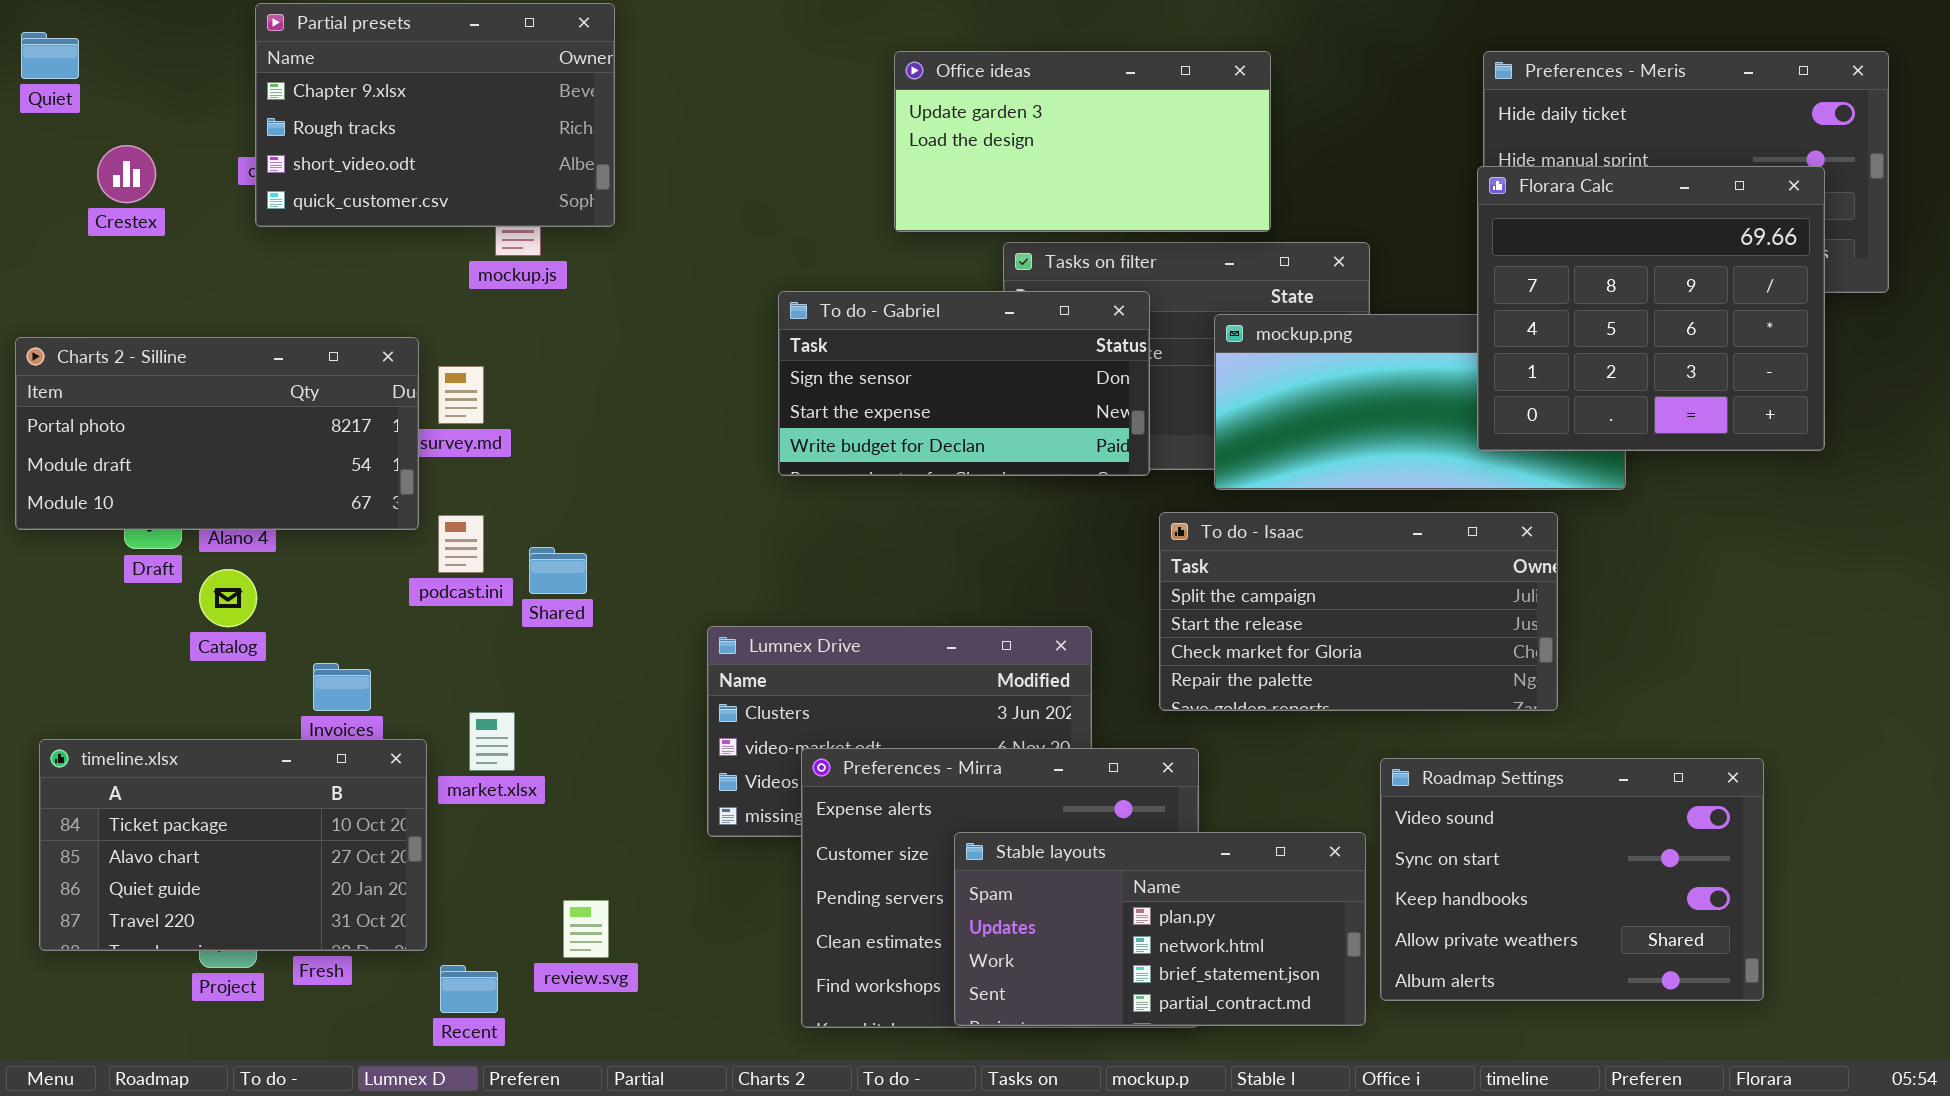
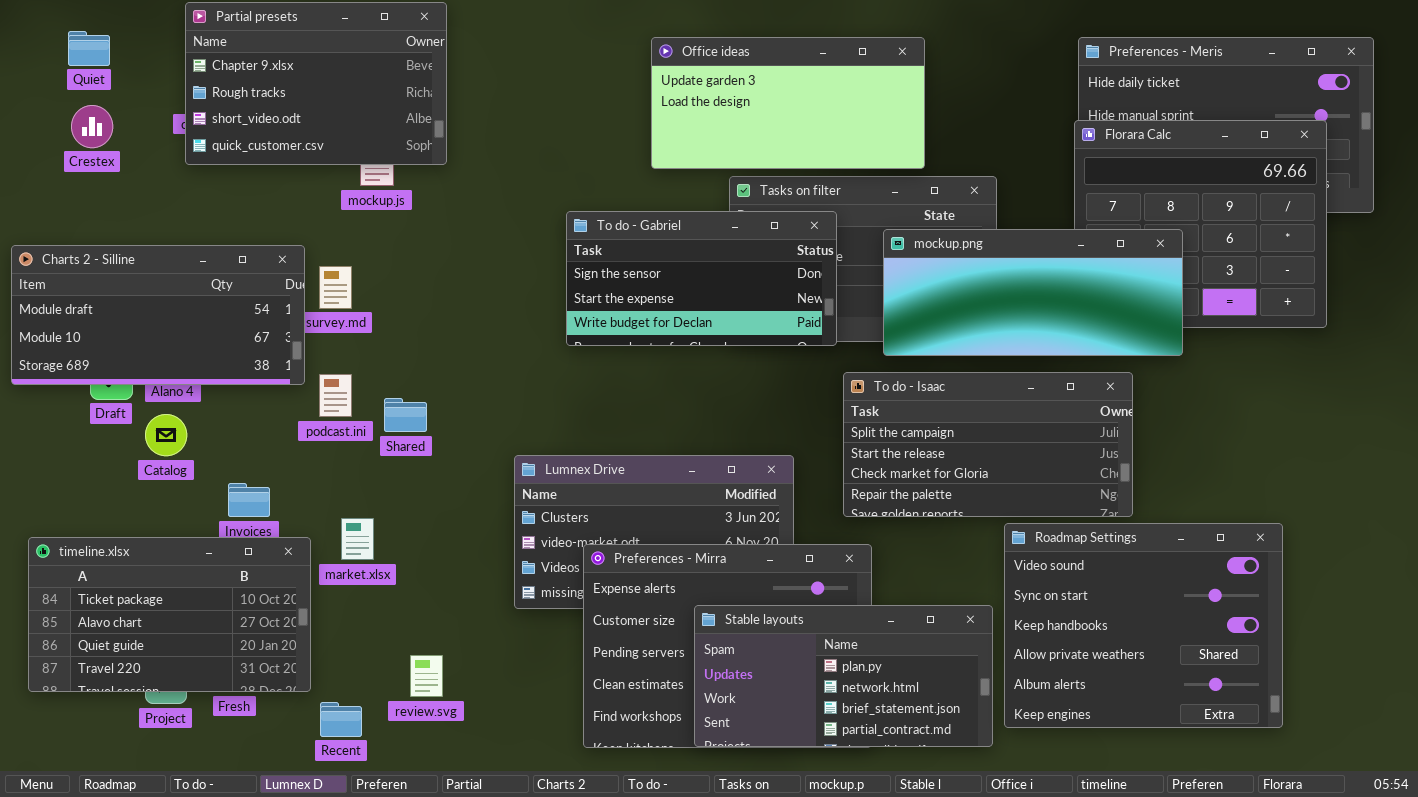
Quiet: [21,32,79,79] -> [68,31,110,66], moved
mockup.png: [1214,314,1626,490] -> [883,229,1183,356], raised
Charts 2 - Silline: [15,337,419,530] -> [11,245,305,385], scrolled down 1 row
Roadmap Settings: [1380,758,1764,1001] -> [1004,523,1283,728], resized

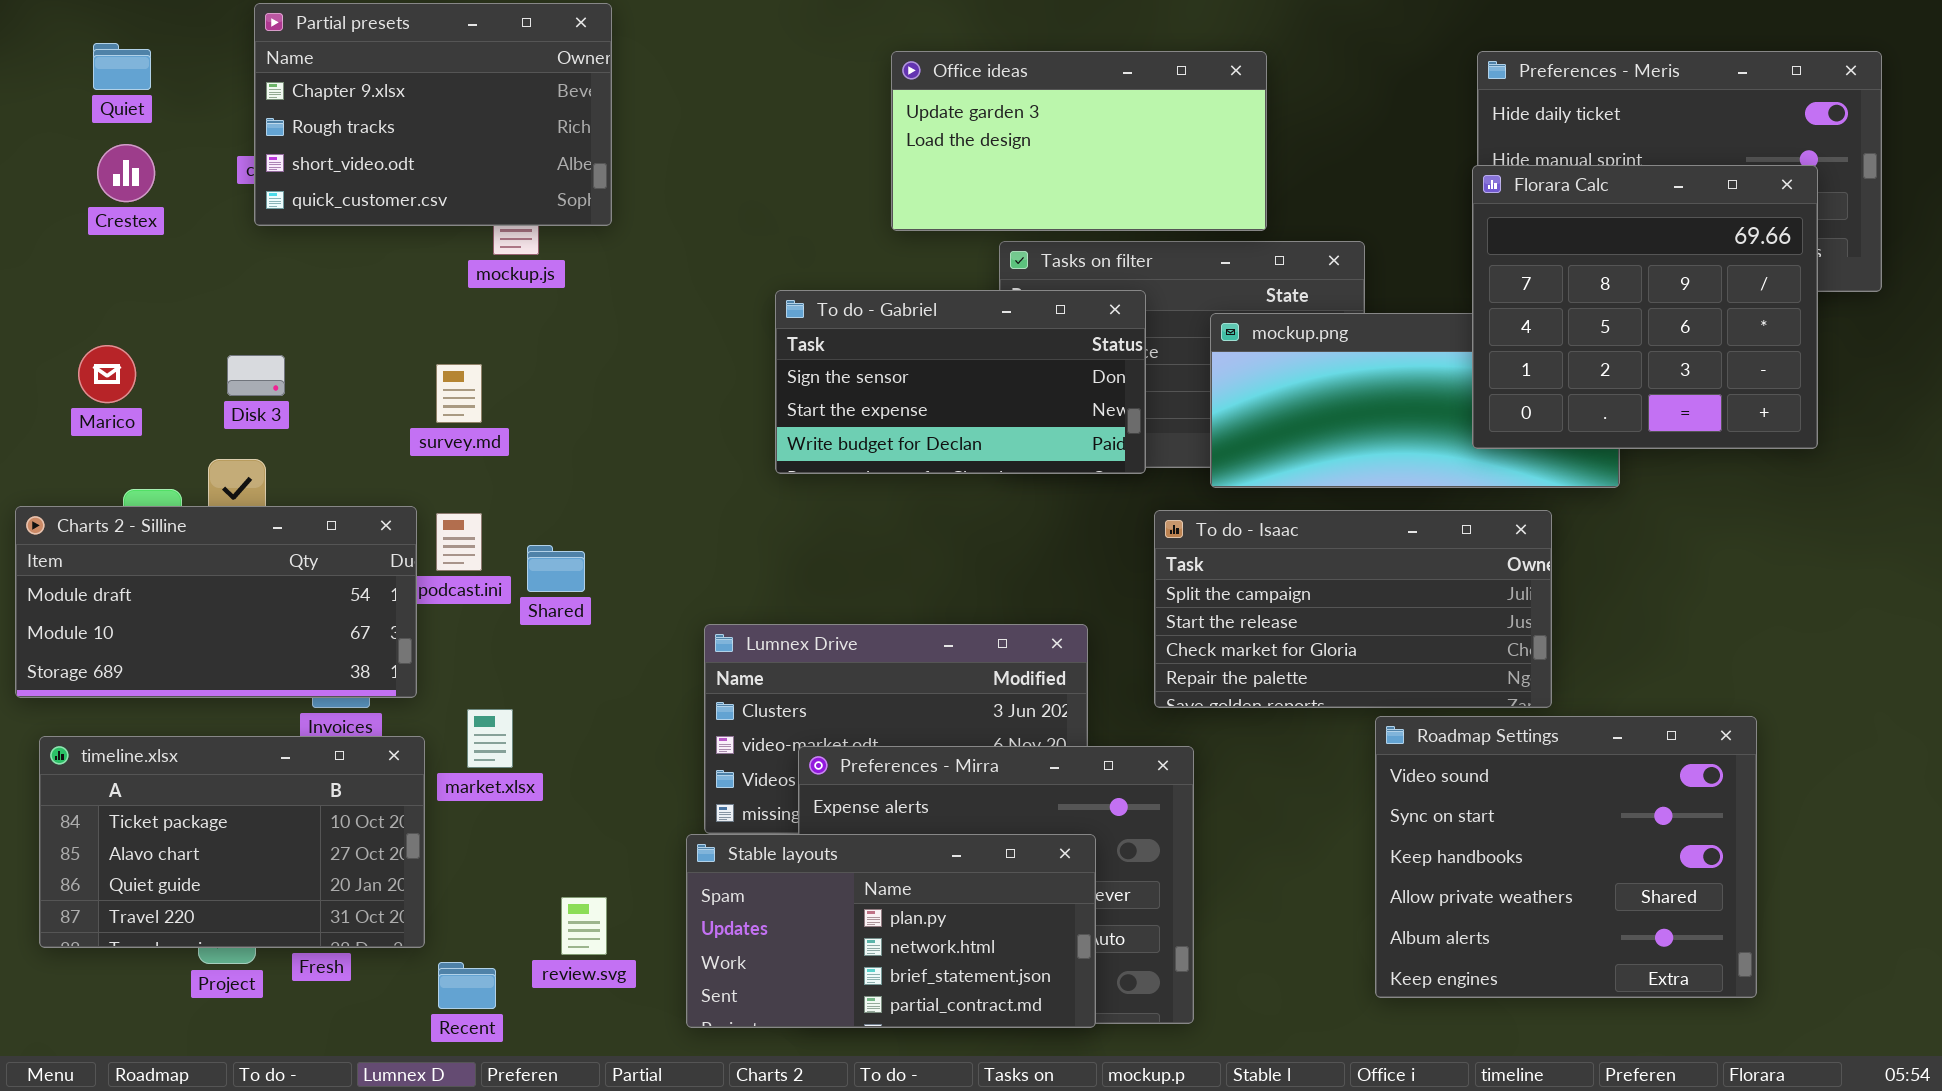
Florara Calc: [1074,120,1327,328] -> [1472,165,1818,449], raised
Charts 2 - Silline: [11,245,305,385] -> [15,506,417,698], moved
Stable layouts: [694,605,993,747] -> [686,834,1096,1028], moved

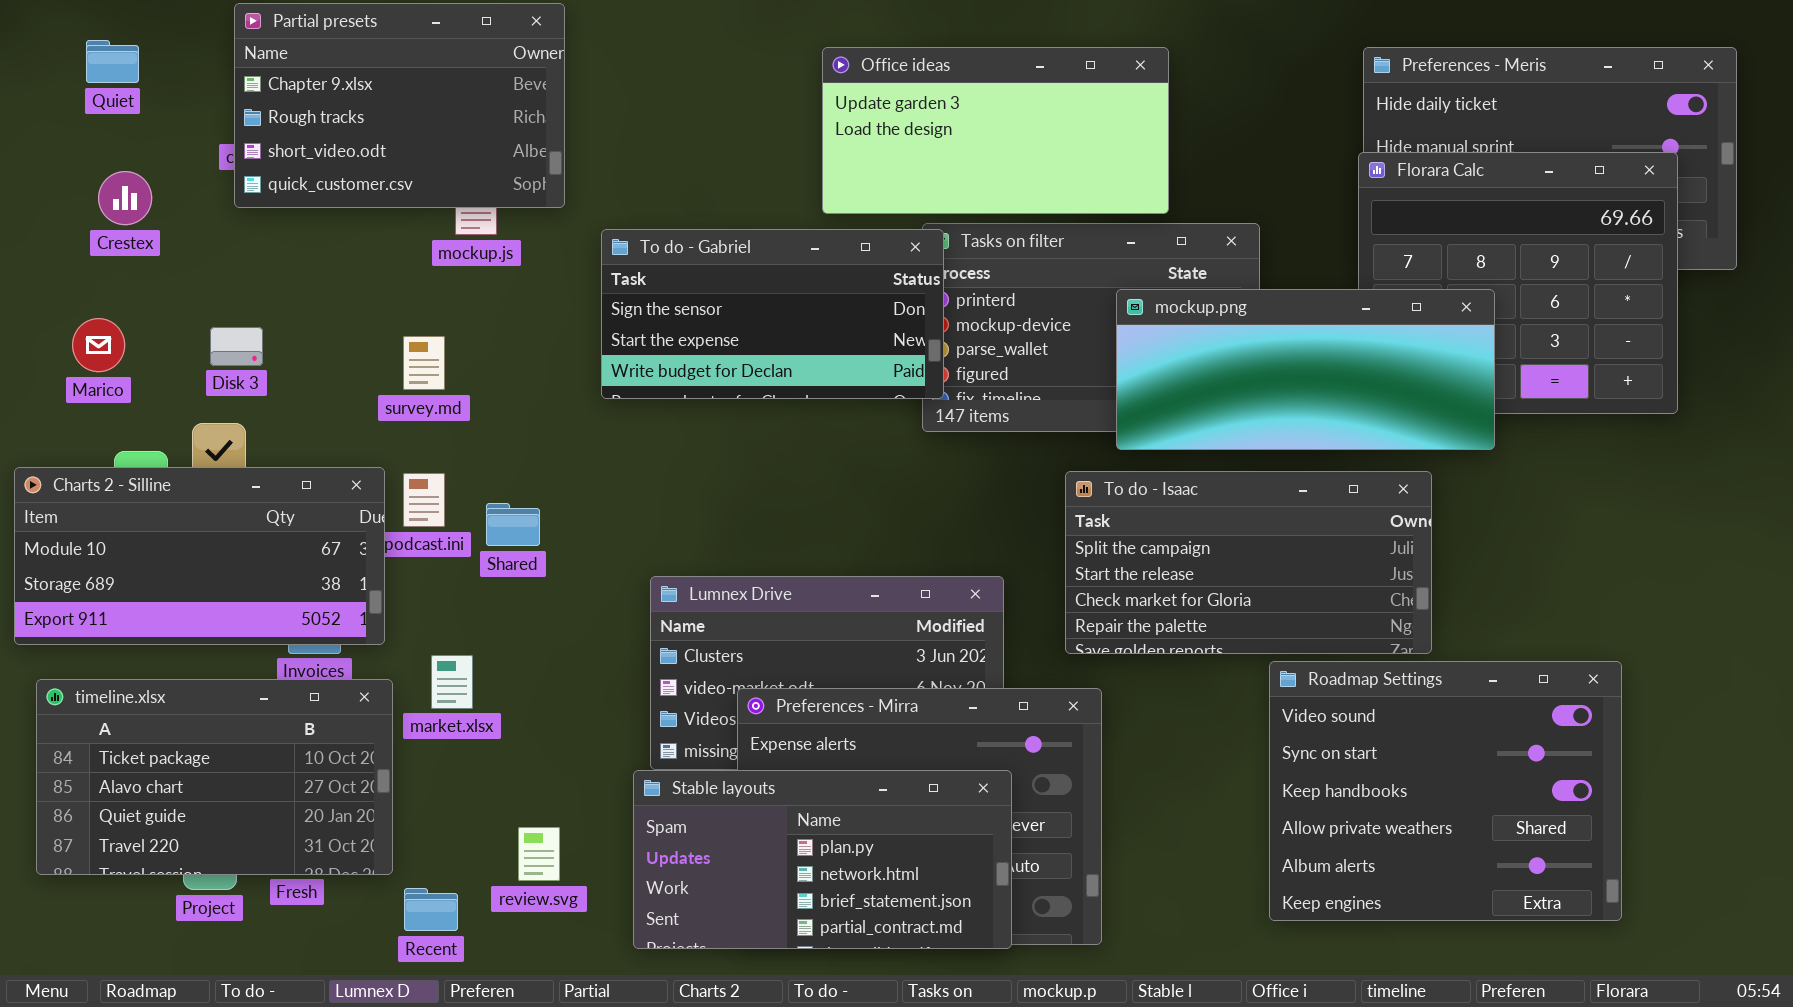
Crestex: [97,144,155,202] -> [98,171,152,225], moved
To do - Gabriel: [775,290,1146,474] -> [601,229,944,399], moved
mockup.png: [1210,313,1620,488] -> [1116,289,1495,450], raised
Charts 2 - Silline: [15,506,417,698] -> [14,467,385,645], scrolled down 1 row

